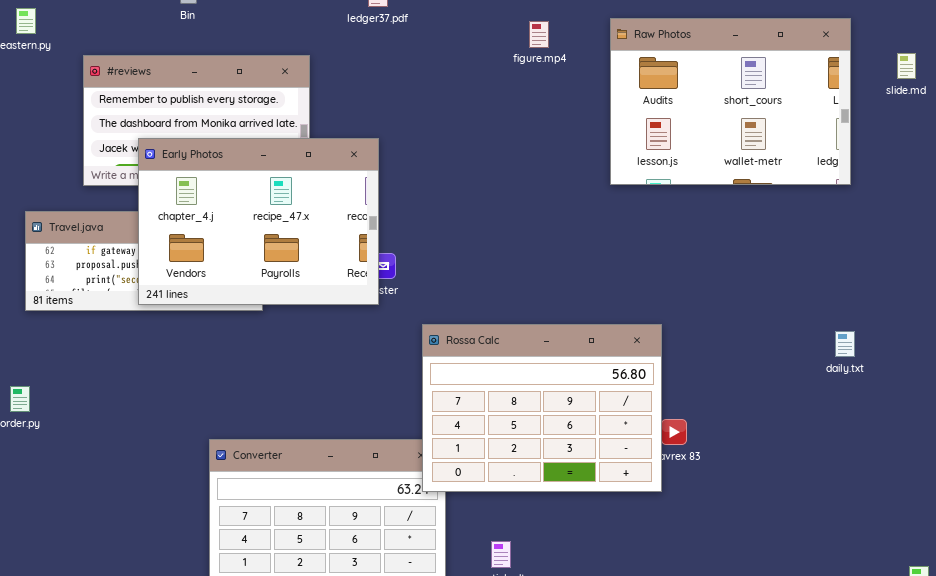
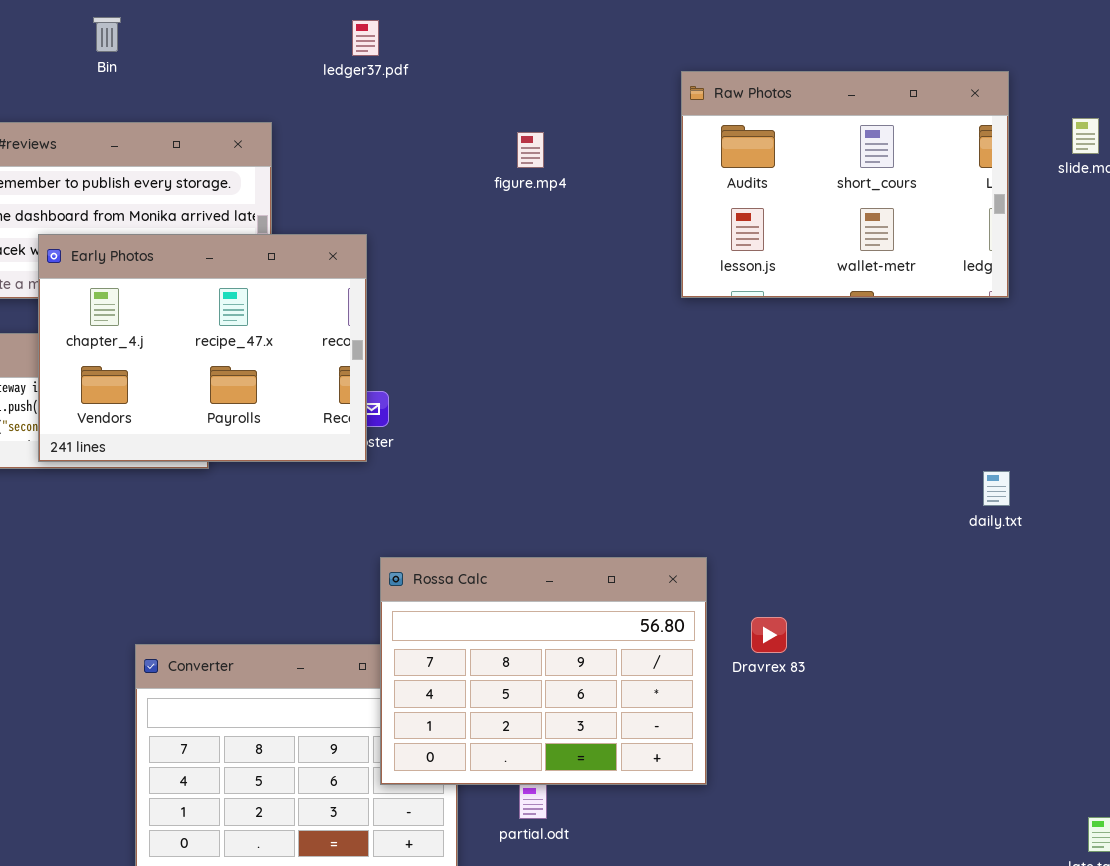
figure.mp4: [529,21,549,48] -> [517,132,544,168], moved
Rossa Calc: [422,324,662,492] -> [380,557,707,785], moved
daily.txt: [835,331,855,357] -> [983,471,1010,506], moved

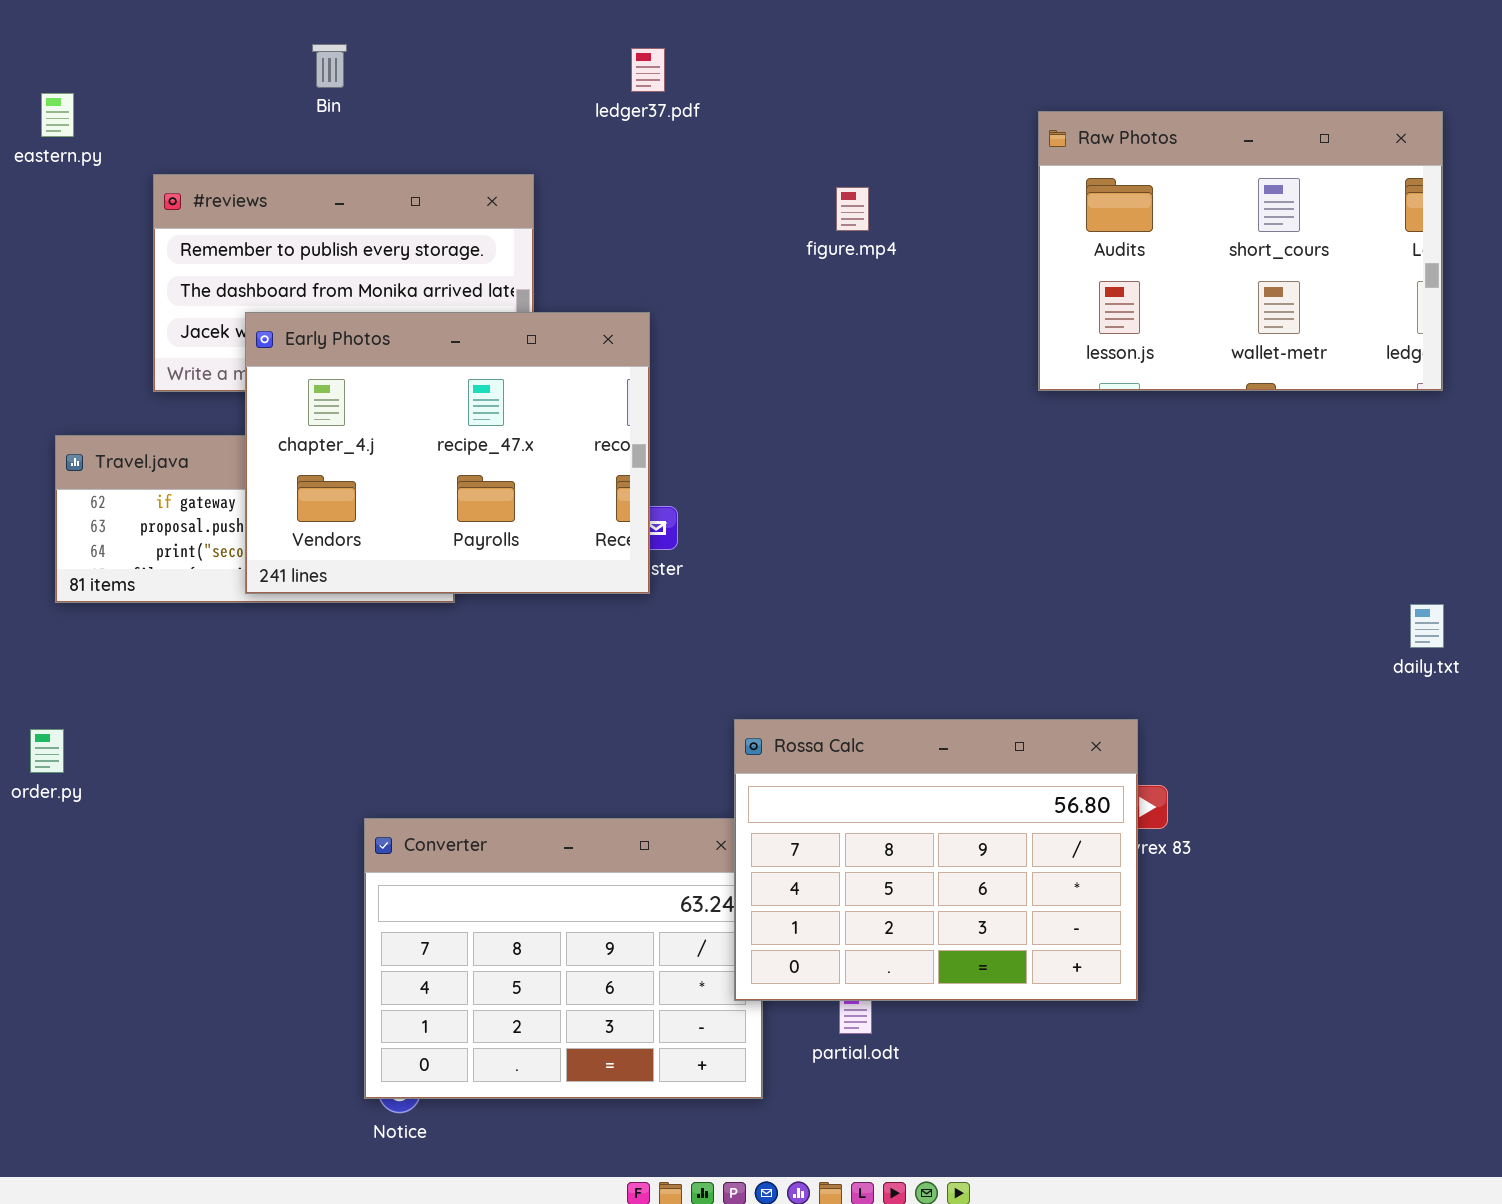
Rossa Calc: [380,557,707,785] -> [734,719,1138,1001], moved

